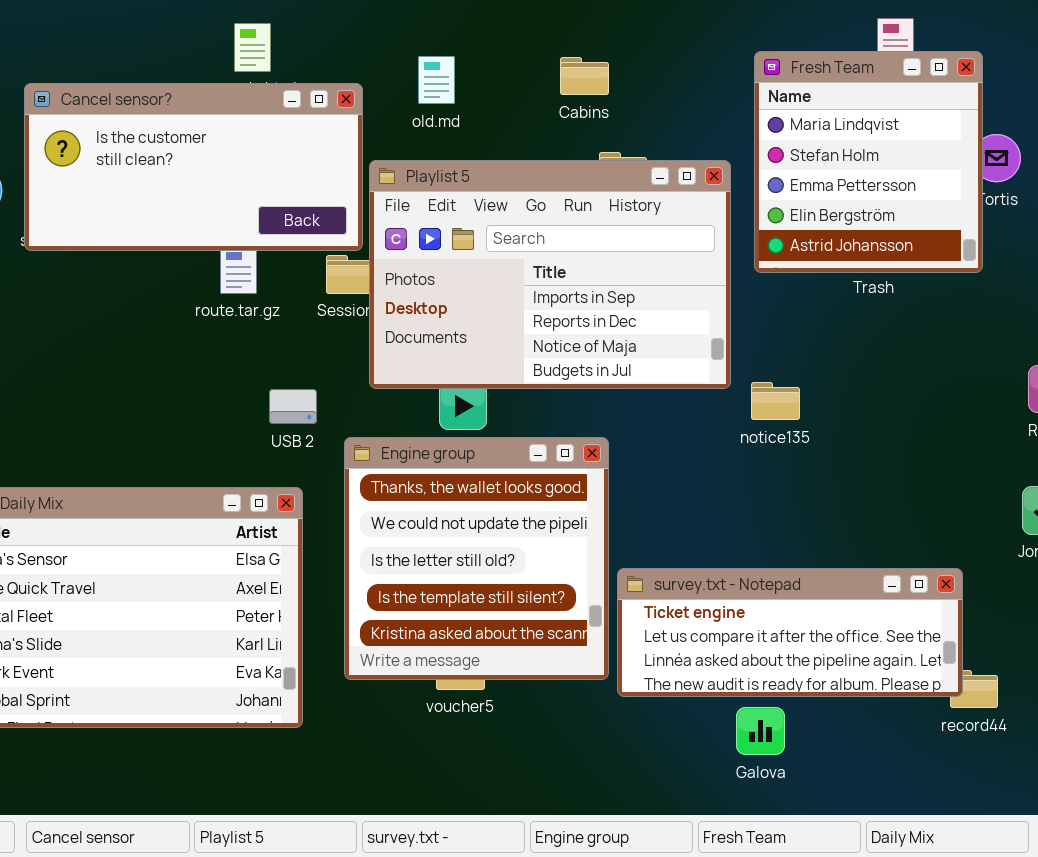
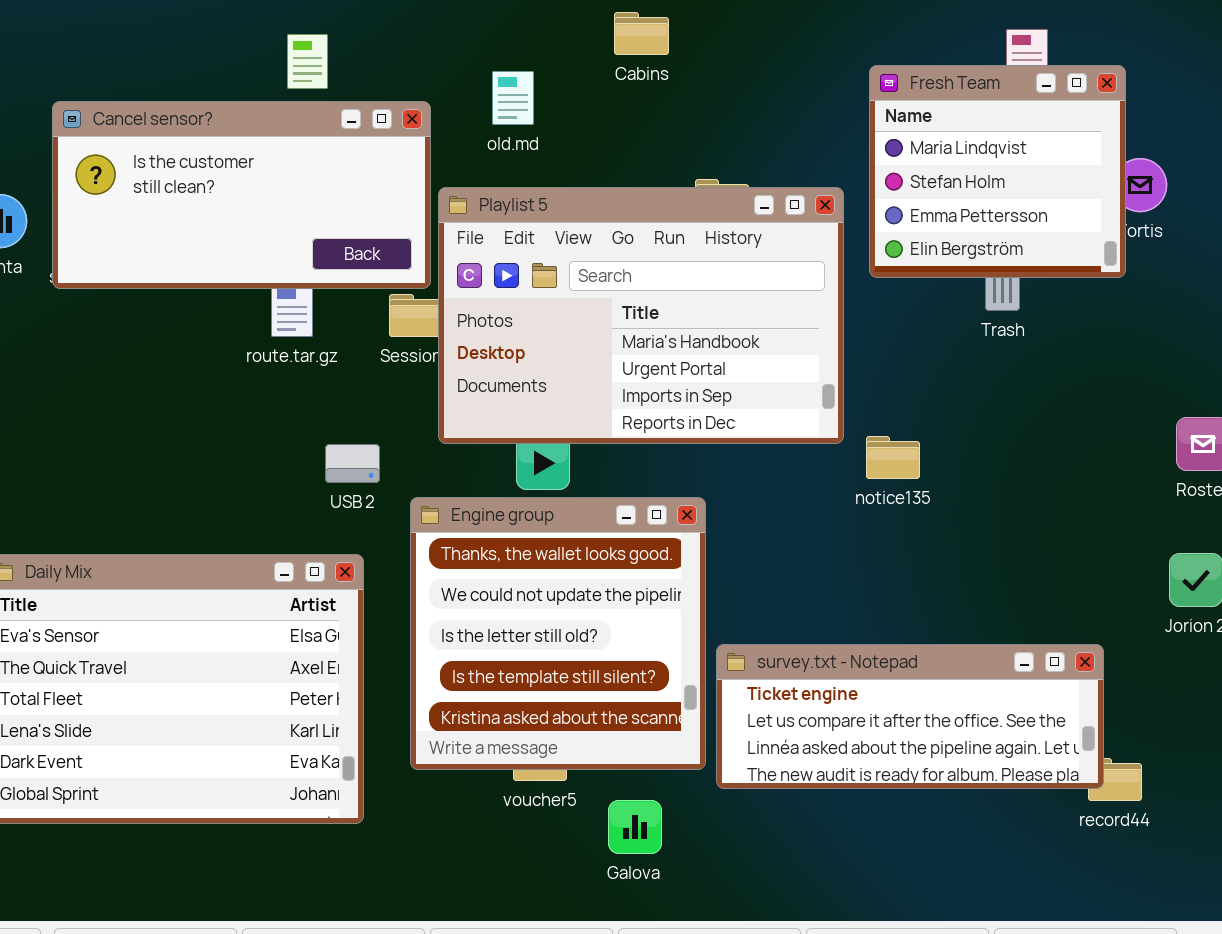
Fresh Team: [754,51,983,273] -> [869,65,1126,278], resized
Cabins: [560,57,609,95] -> [614,12,669,55], moved
Playlist 5: [369,160,731,389] -> [438,187,844,444], scrolled up 2 rows
Galova: [736,707,785,755] -> [608,800,662,854], moved

